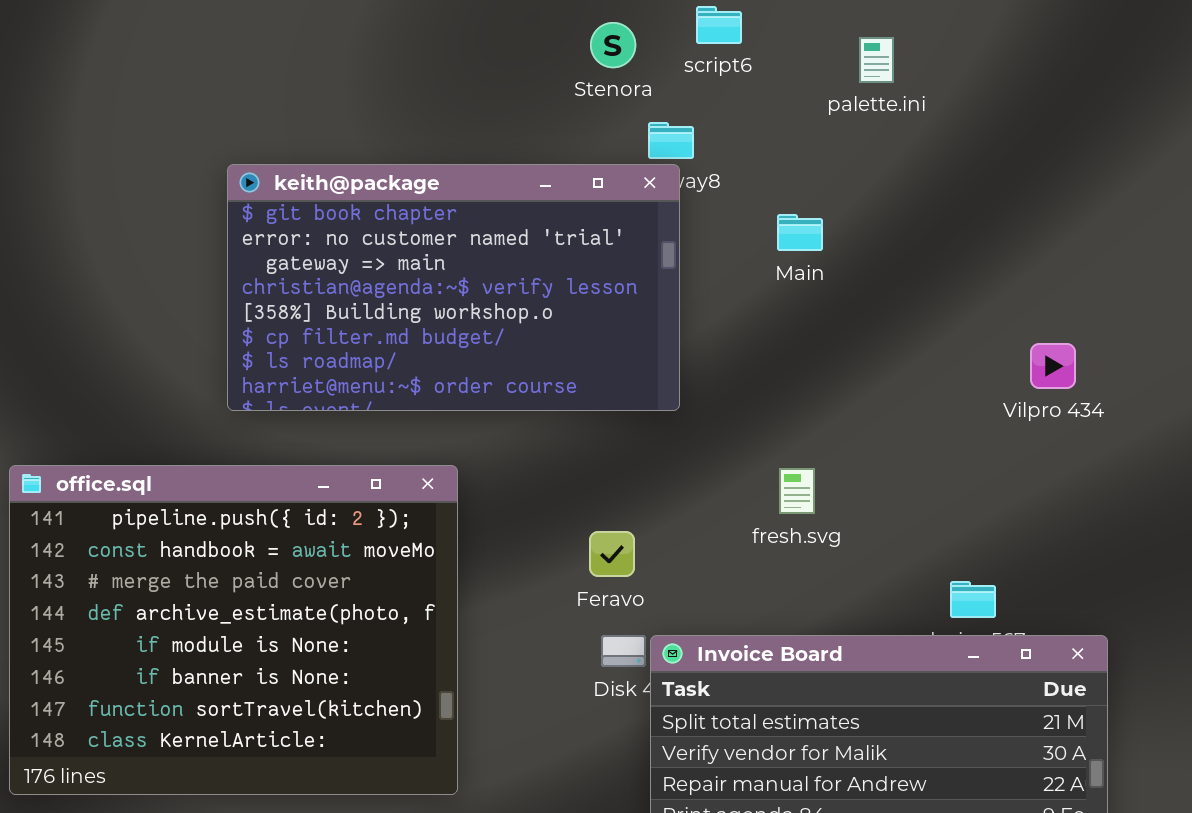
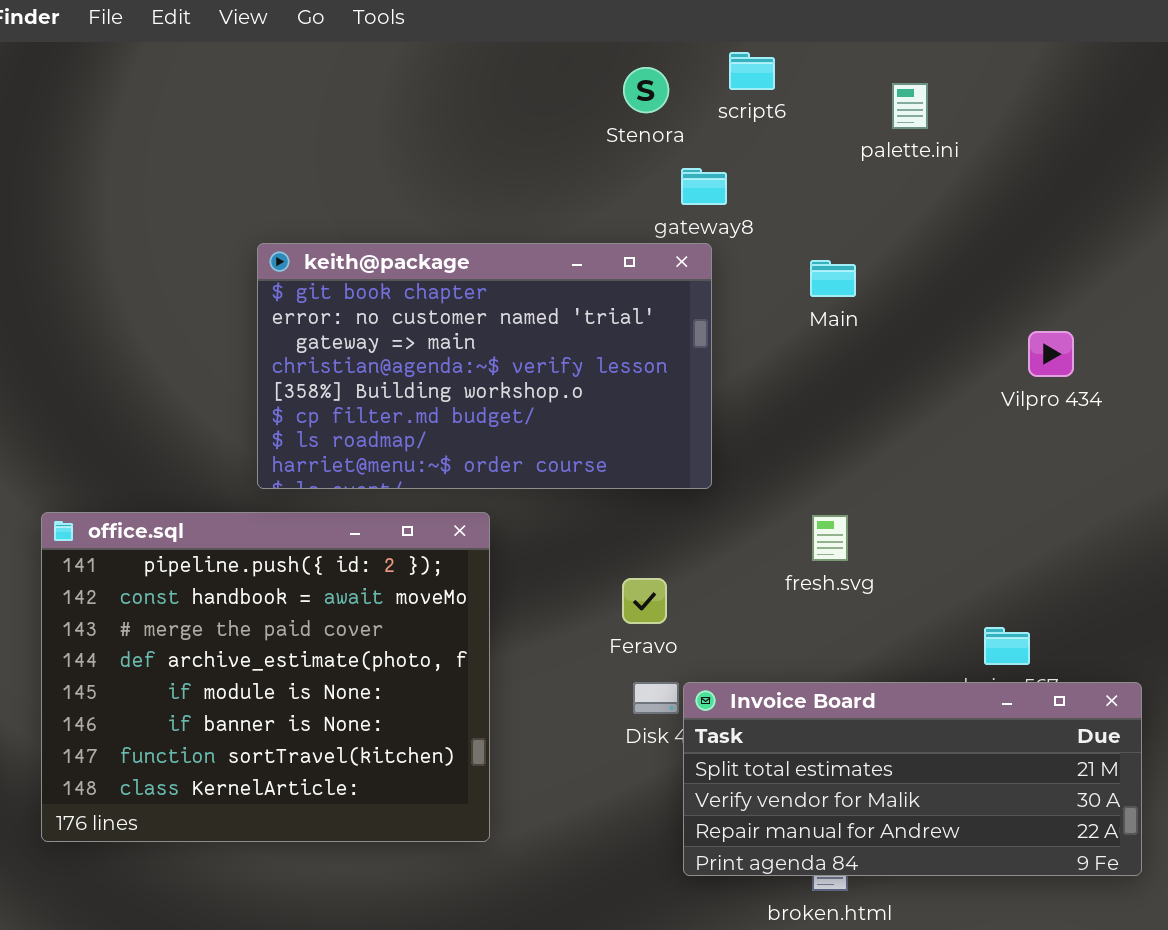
keith@package: [227,164,680,411] -> [257,243,712,489], moved
Vilpro 434: [1030,343,1076,389] -> [1028,331,1074,377], moved

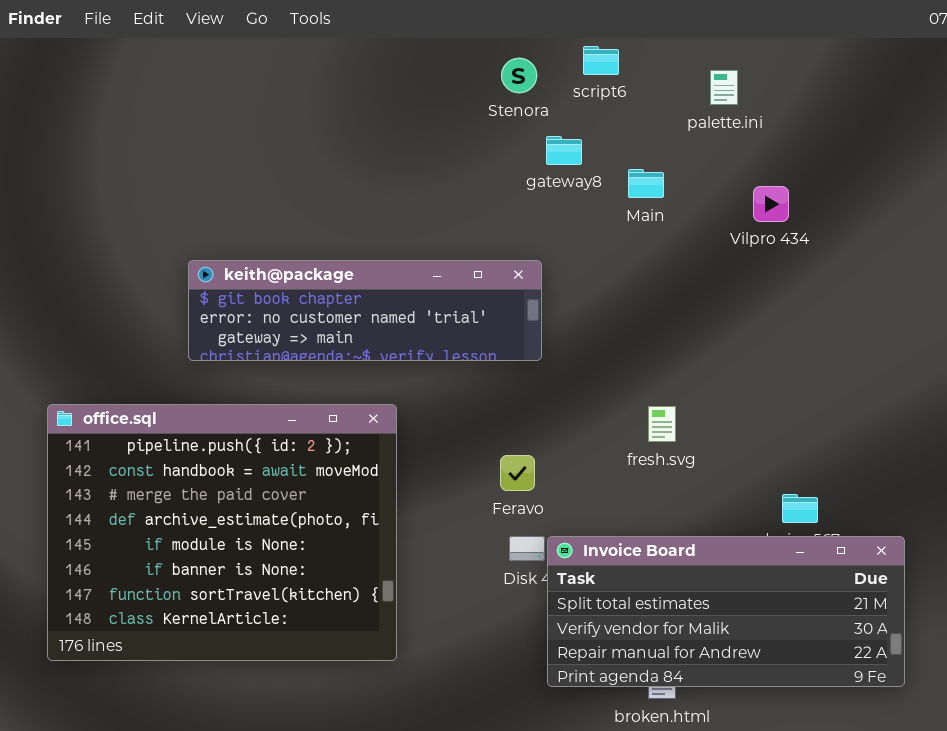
keith@package: [257,243,712,489] -> [188,260,542,361], moved, resized
Main: [810,260,856,297] -> [628,169,664,198], moved
Vilpro 434: [1028,331,1074,377] -> [753,186,789,222], moved

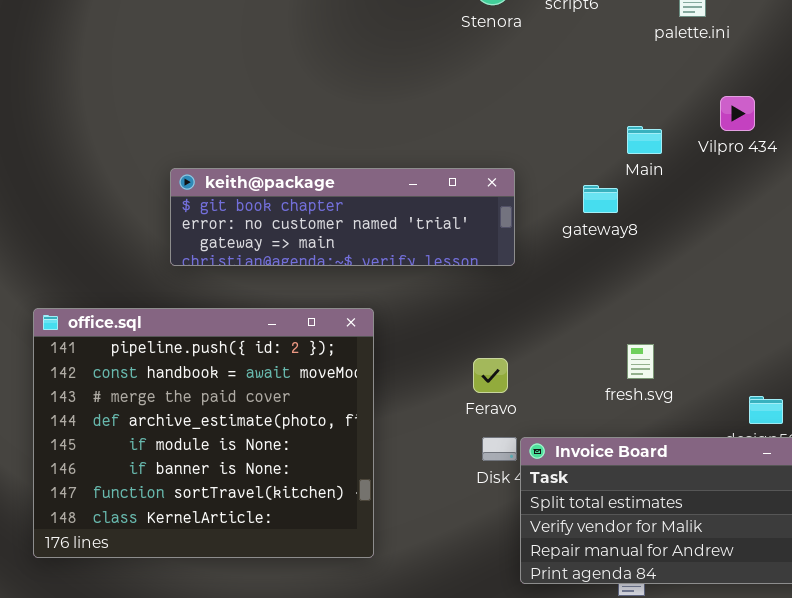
gateway8: [546,136,582,165] -> [583,185,618,213], moved
Main: [628,169,664,198] -> [627,126,662,154], moved
fresh.svg: [648,406,676,442] -> [627,344,654,379], moved

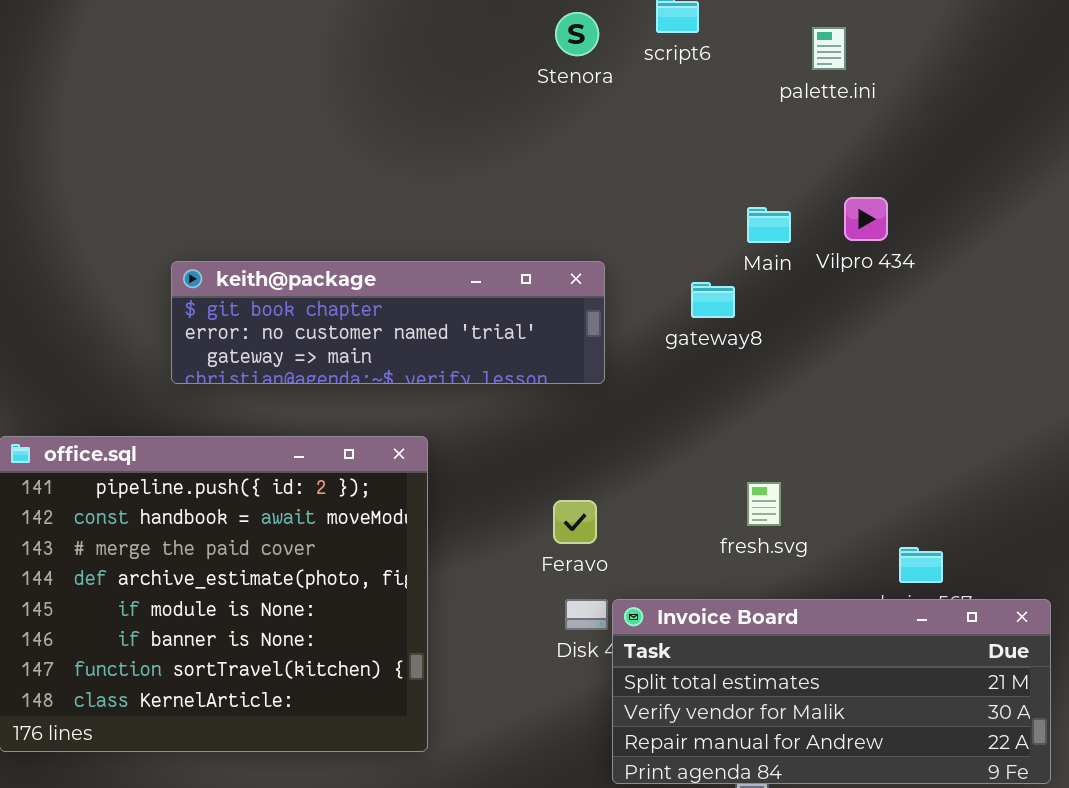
Vilpro 434: [720,96,755,131] -> [844,197,888,241], moved

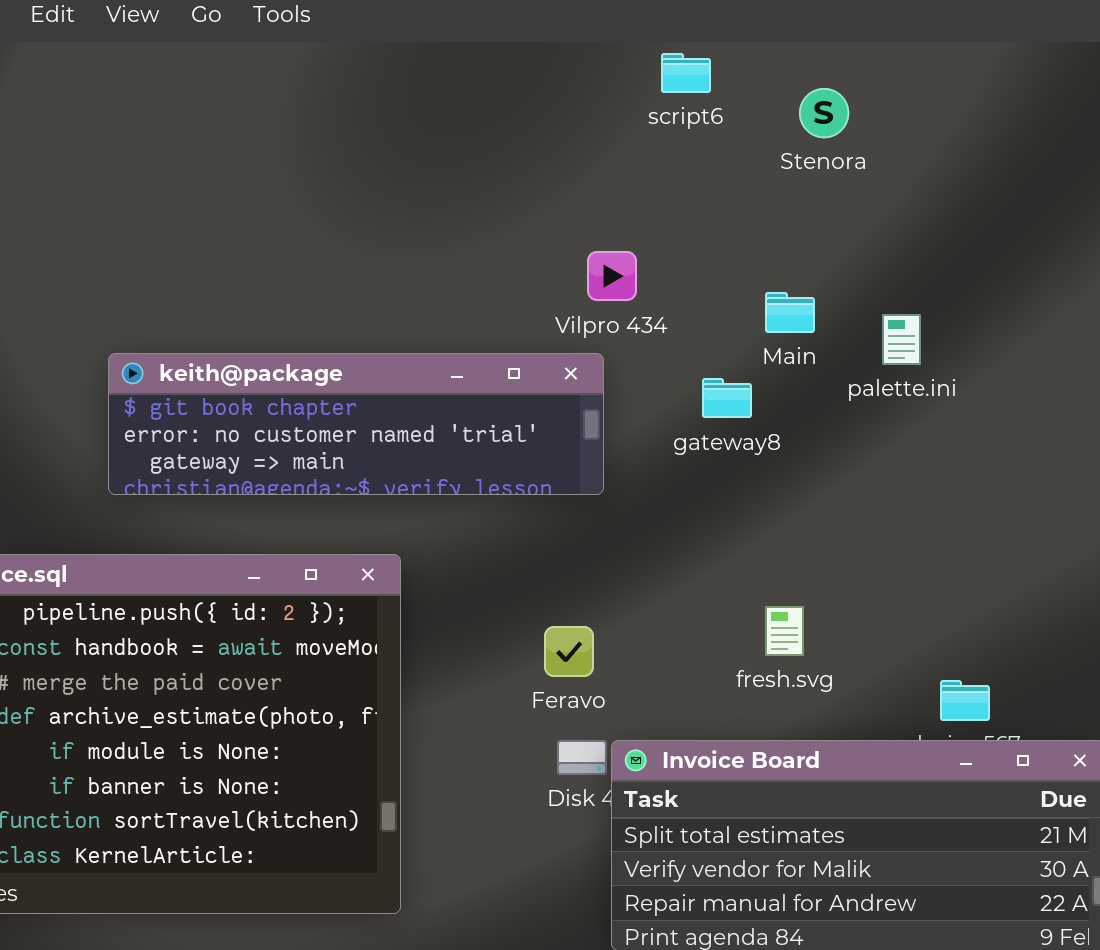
Stenora: [555,12,599,56] -> [799,88,849,138], moved
palette.ini: [812,27,846,70] -> [882,314,921,365], moved
Vilpro 434: [844,197,888,241] -> [587,251,637,301], moved

